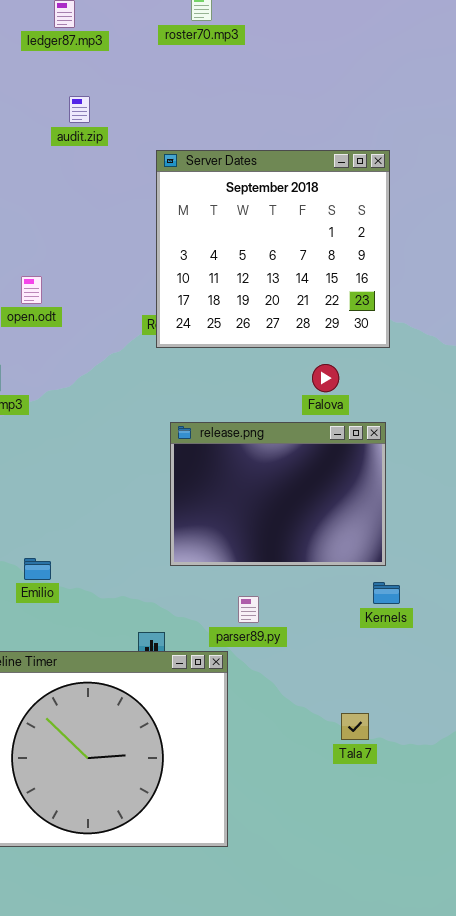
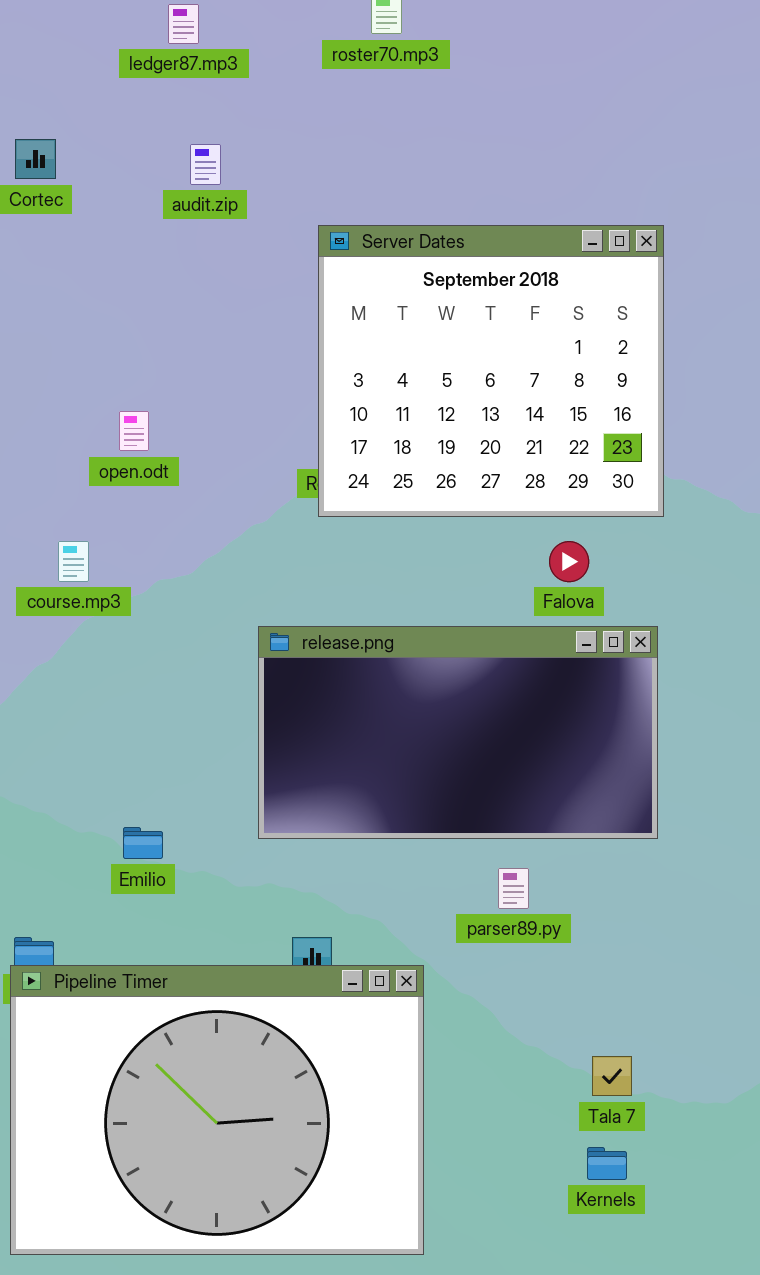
release.png: [170,422,386,566] -> [258,626,658,839], resized
Kernels: [373,582,400,604] -> [587,1147,627,1180], moved
parser89.py: [238,596,259,623] -> [498,868,529,909], moved

